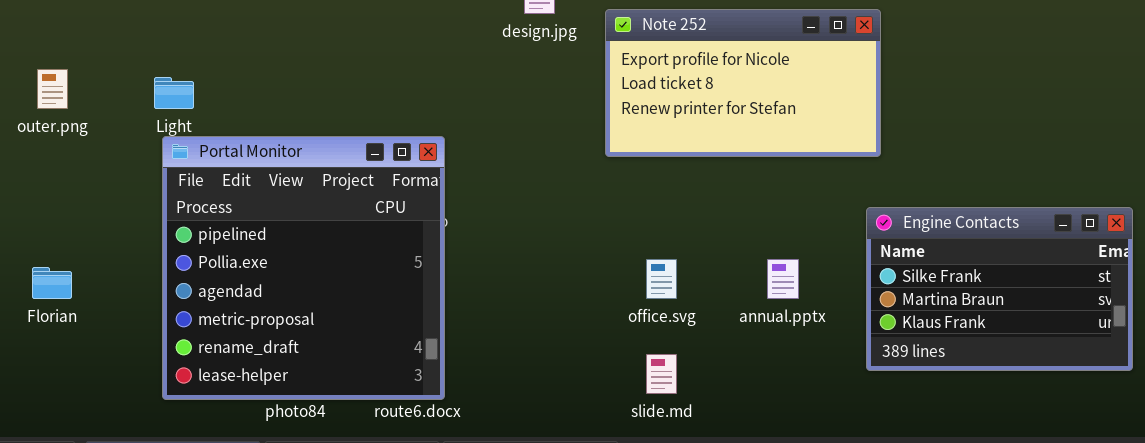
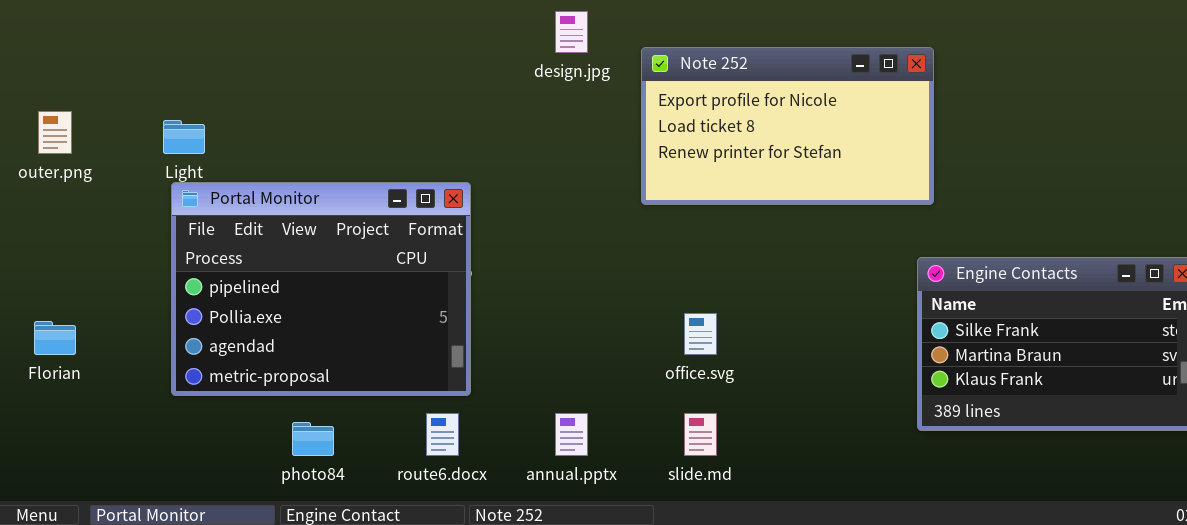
Portal Monitor: [162,136,445,400] -> [171,182,471,396], resized
annual.pptx: [767,259,799,299] -> [555,413,588,456], moved

